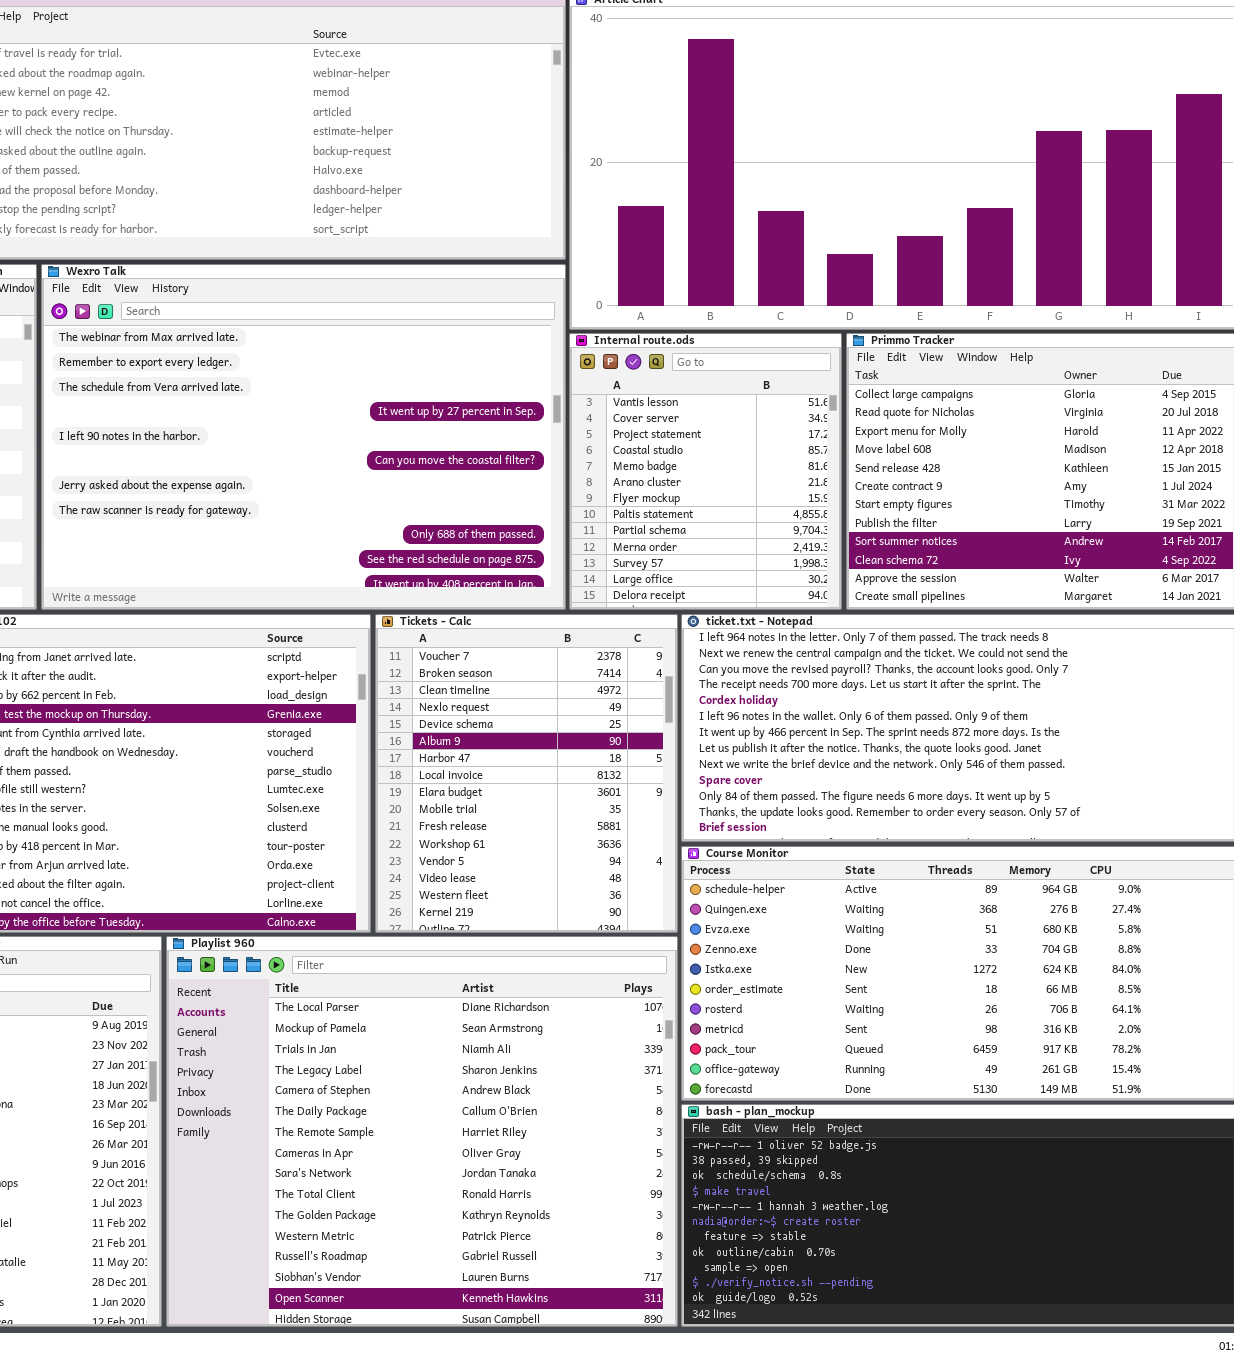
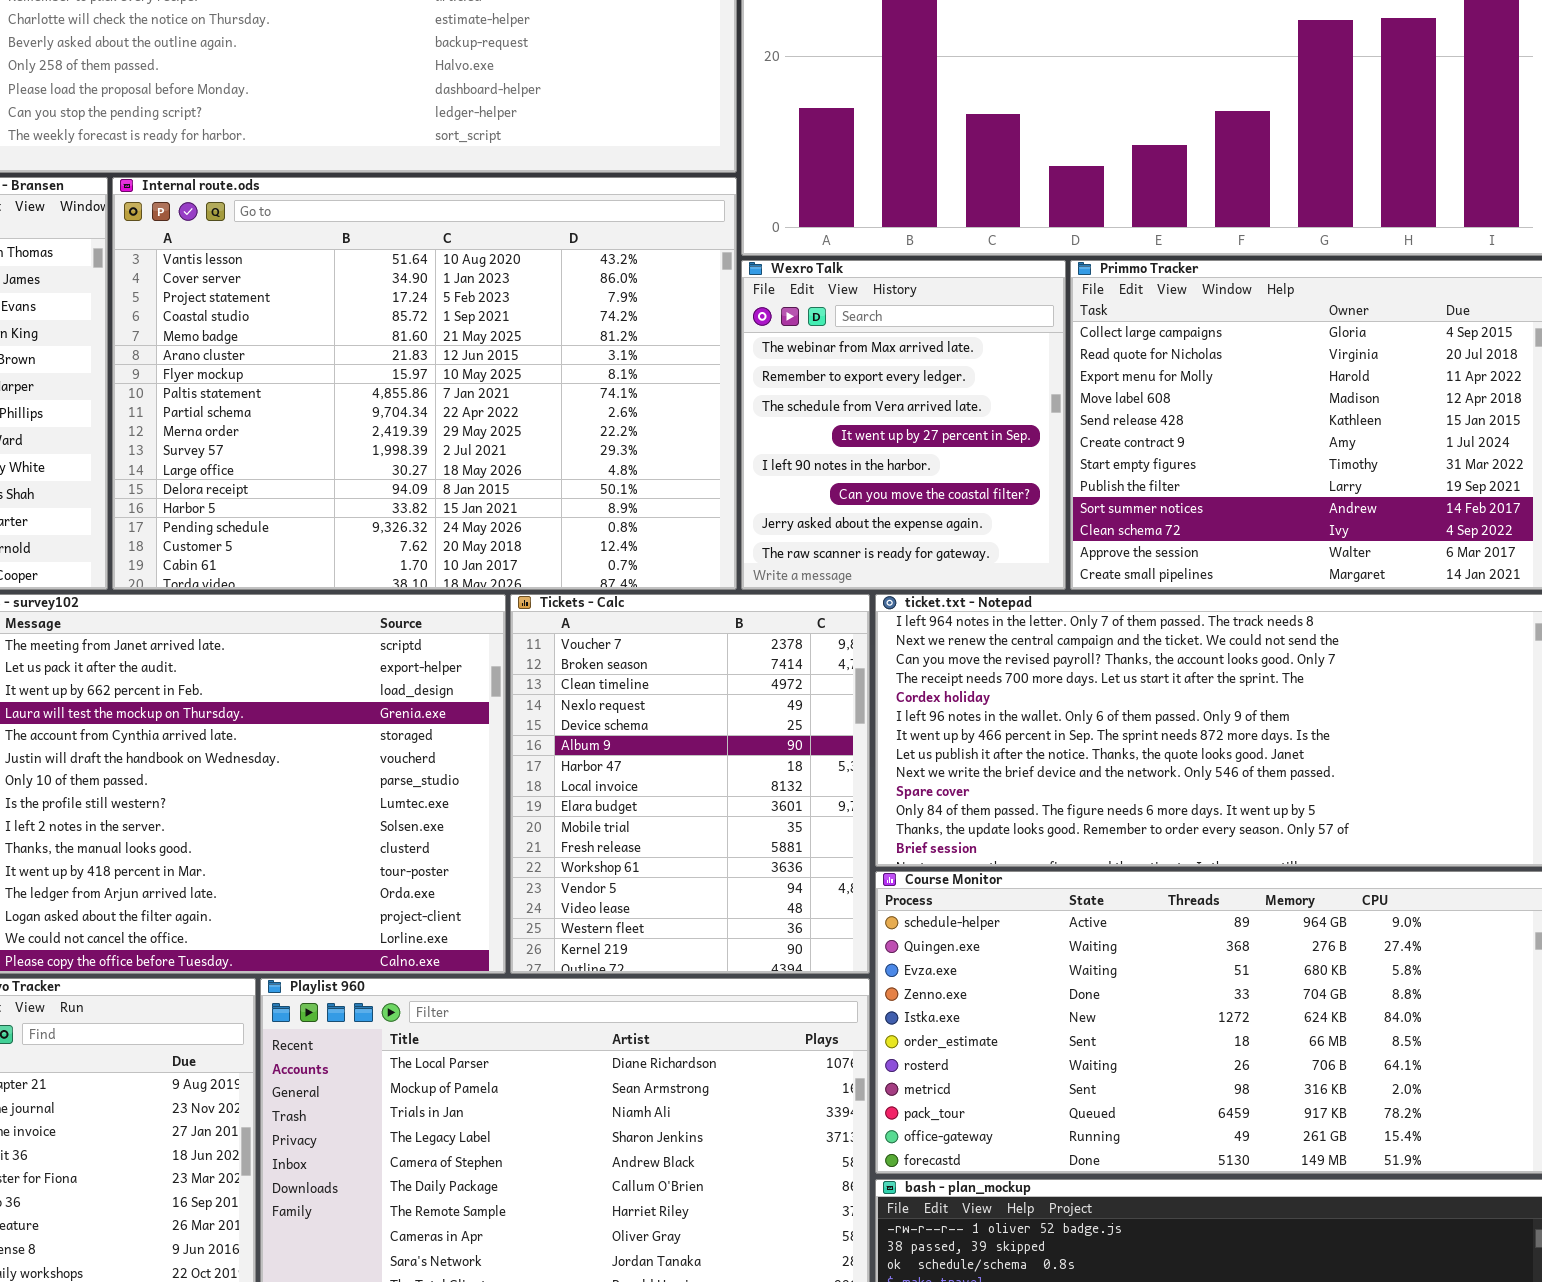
Wexro Talk: [41,264,566,610] -> [741,260,1066,590], moved, resized
Internal route.ods: [569,333,842,610] -> [112,177,737,590], moved, resized

